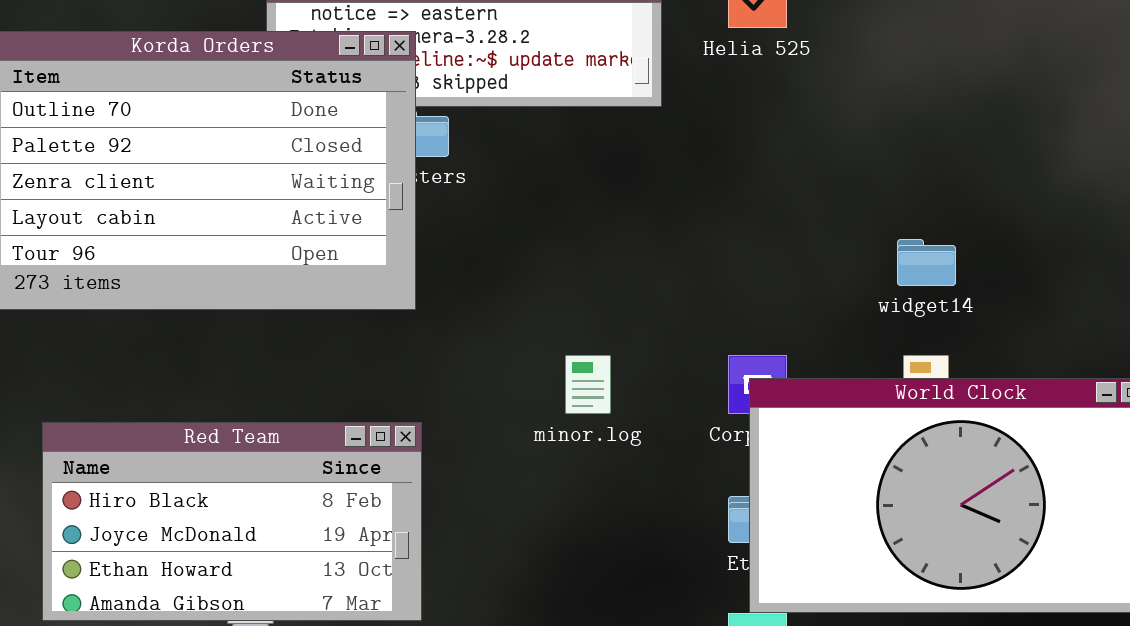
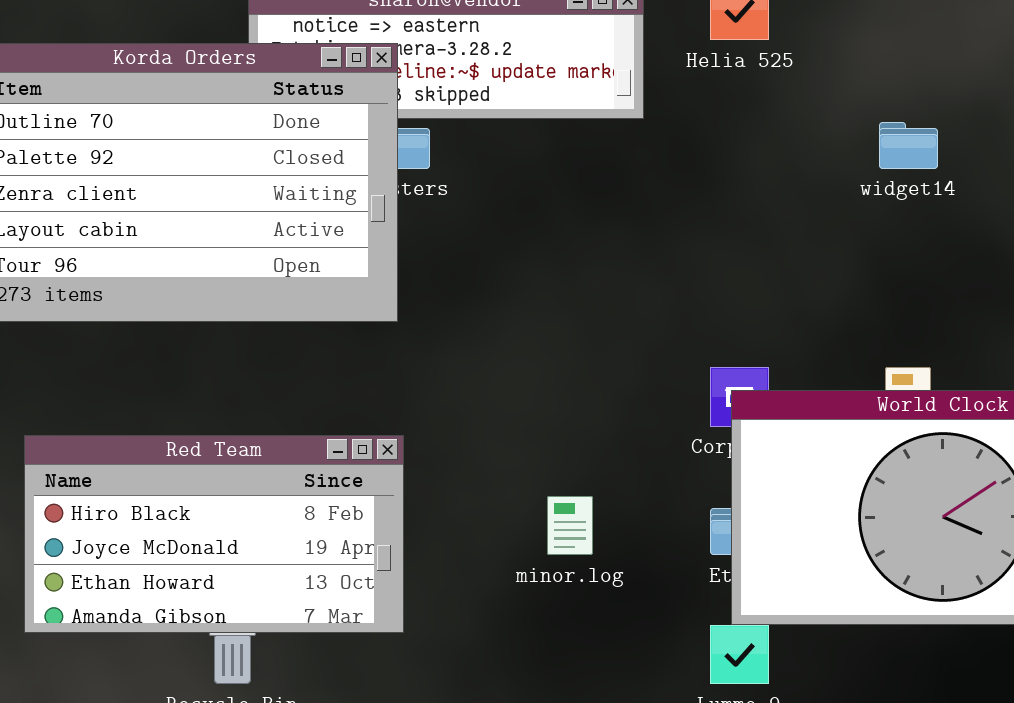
widget14: [897,239,956,286] -> [879,122,938,169], moved
minor.log: [565,355,611,414] -> [547,496,593,555], moved

